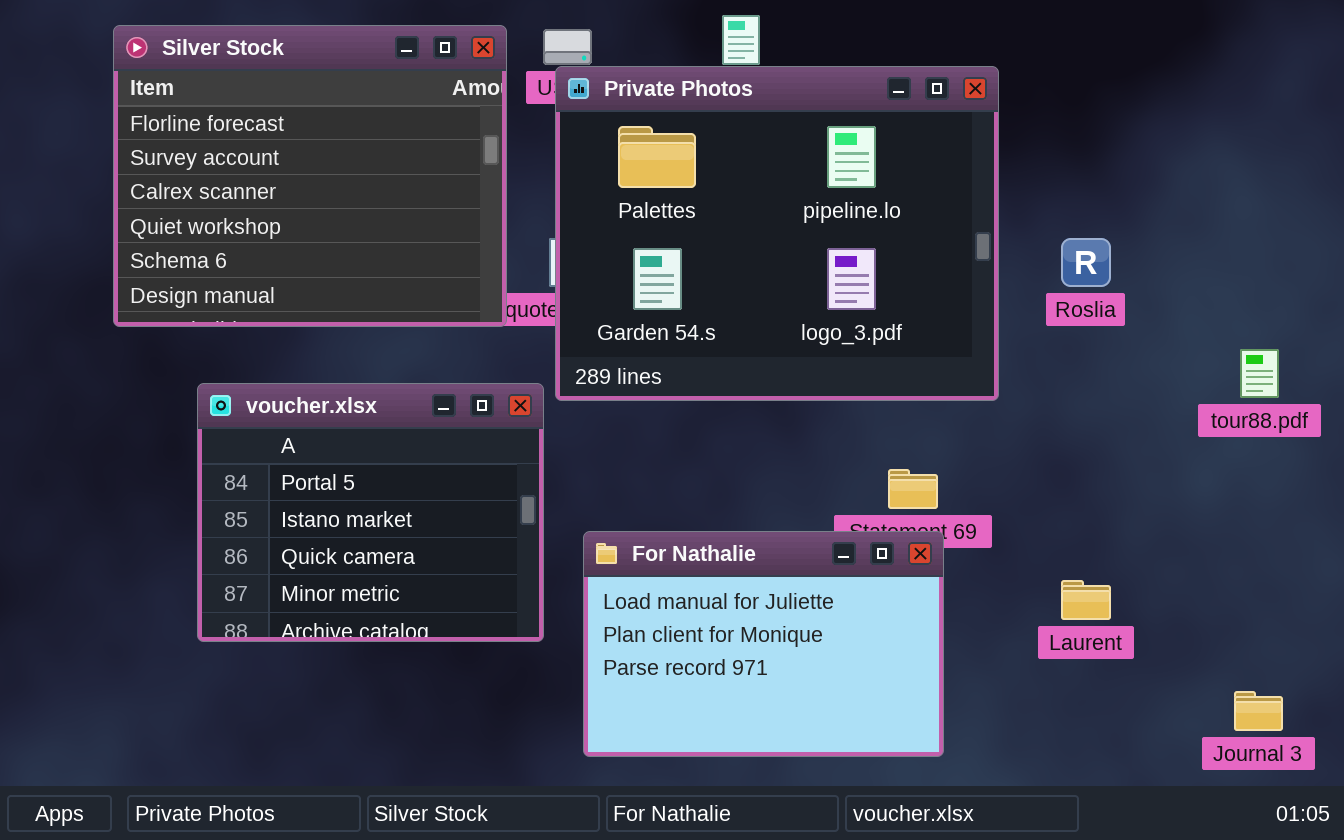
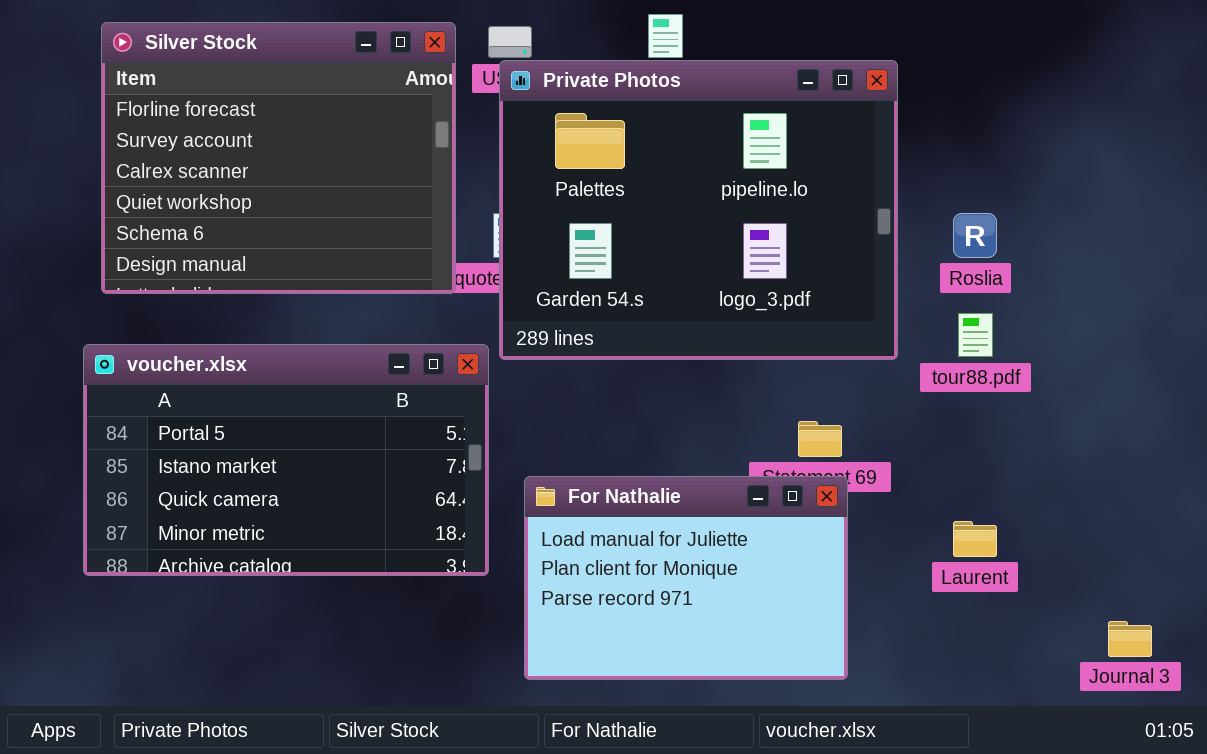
tour88.pdf: [1240,349,1279,398] -> [958,313,993,357], moved
voucher.xlsx: [197,383,544,642] -> [83,344,489,576], resized

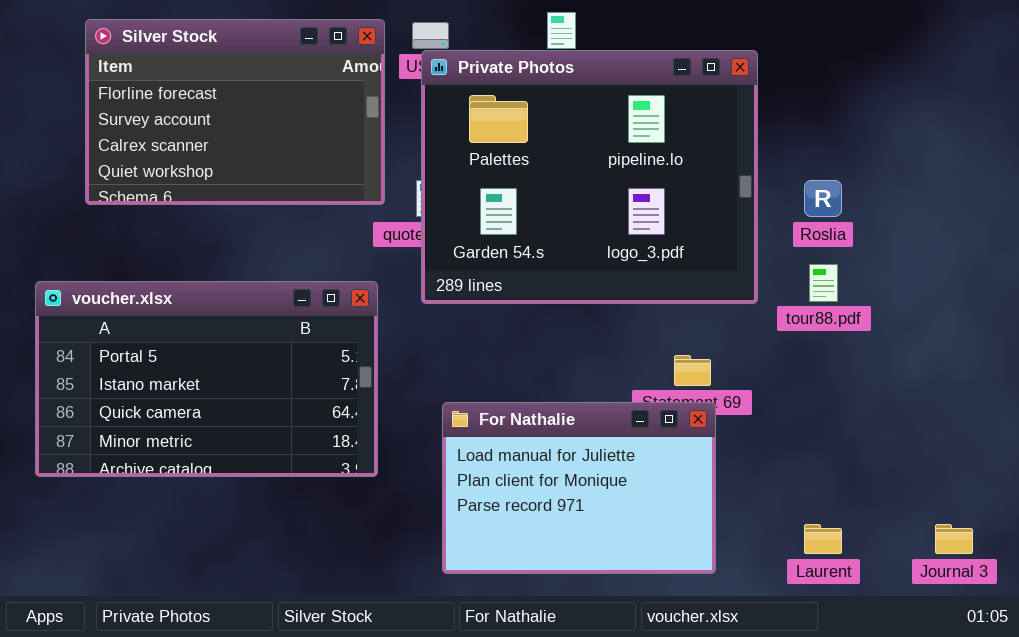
Silver Stock: [101,22,456,294] -> [85,19,385,205], resized
voucher.xlsx: [83,344,489,576] -> [35,281,378,477], moved
Laurent: [953,521,997,557] -> [804,524,842,554], moved

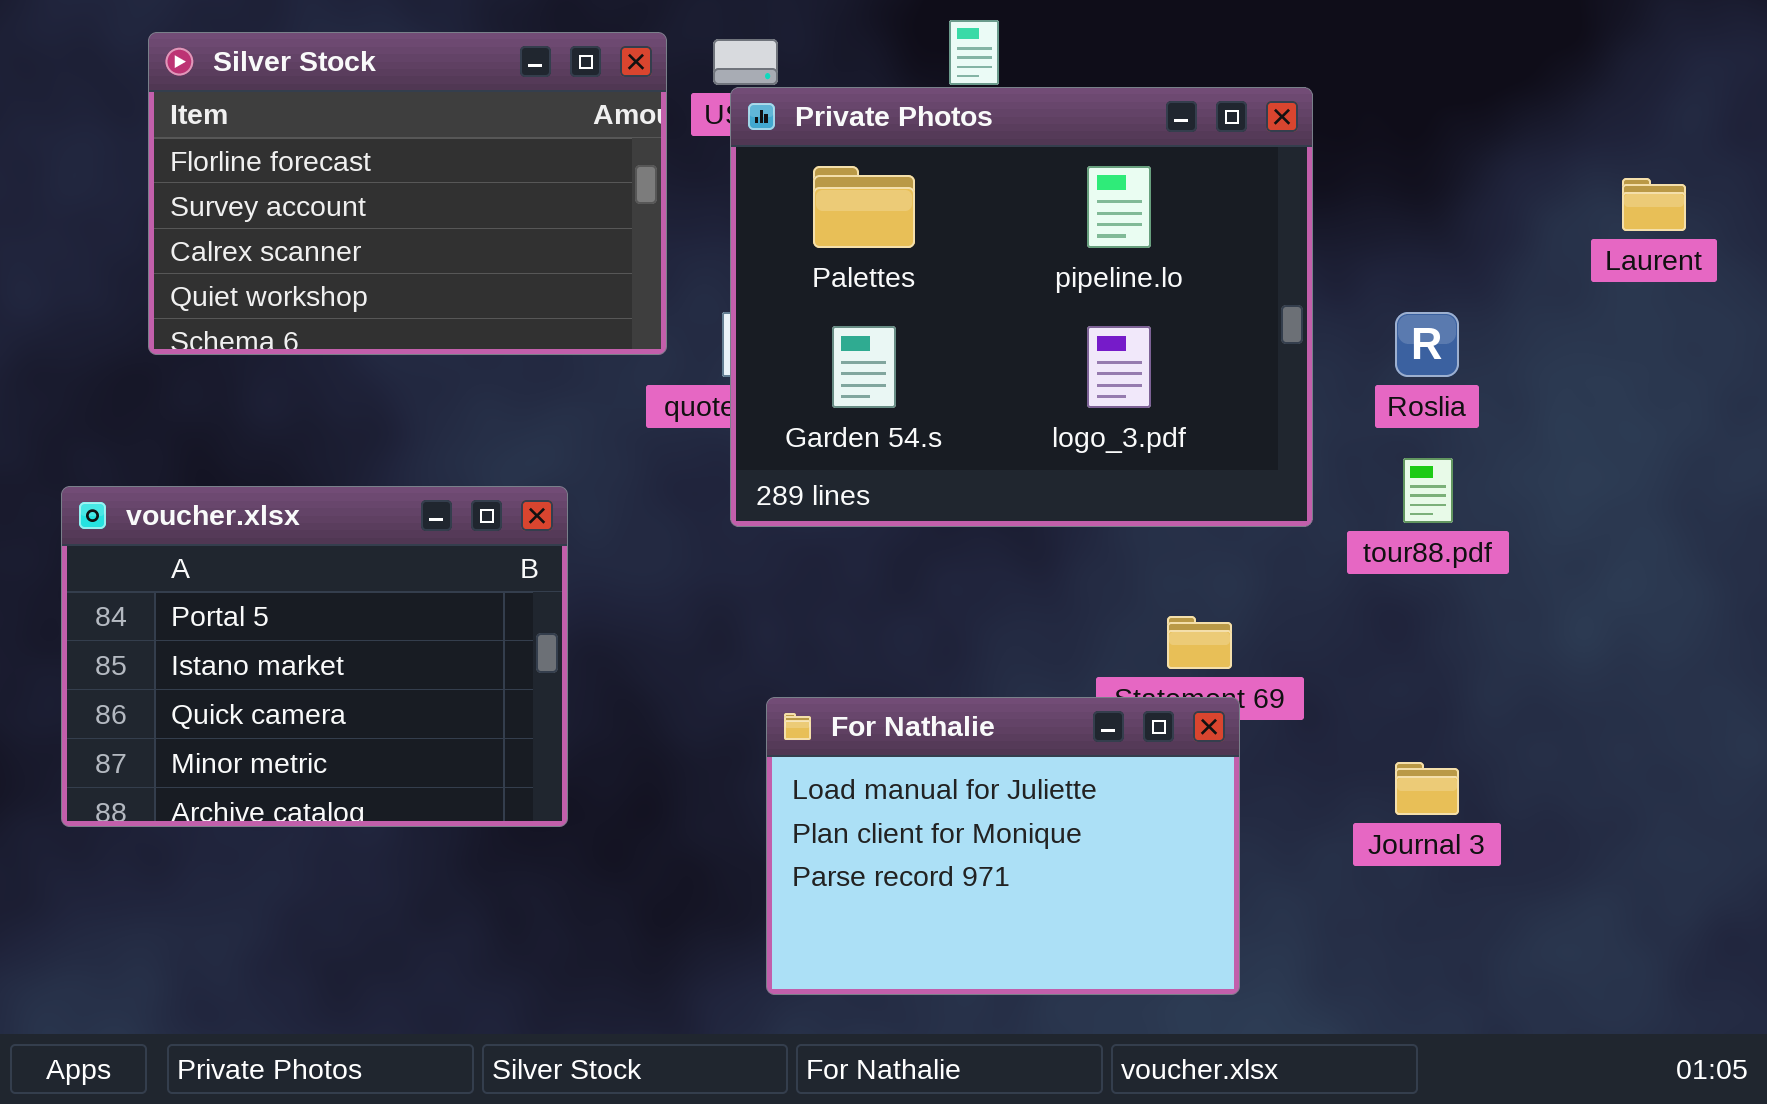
voucher.xlsx: [35,281,378,477] -> [61,486,568,827], resized
Laurent: [804,524,842,554] -> [1622,178,1686,231], moved
Journal 3: [935,524,973,554] -> [1395,762,1459,815], moved

